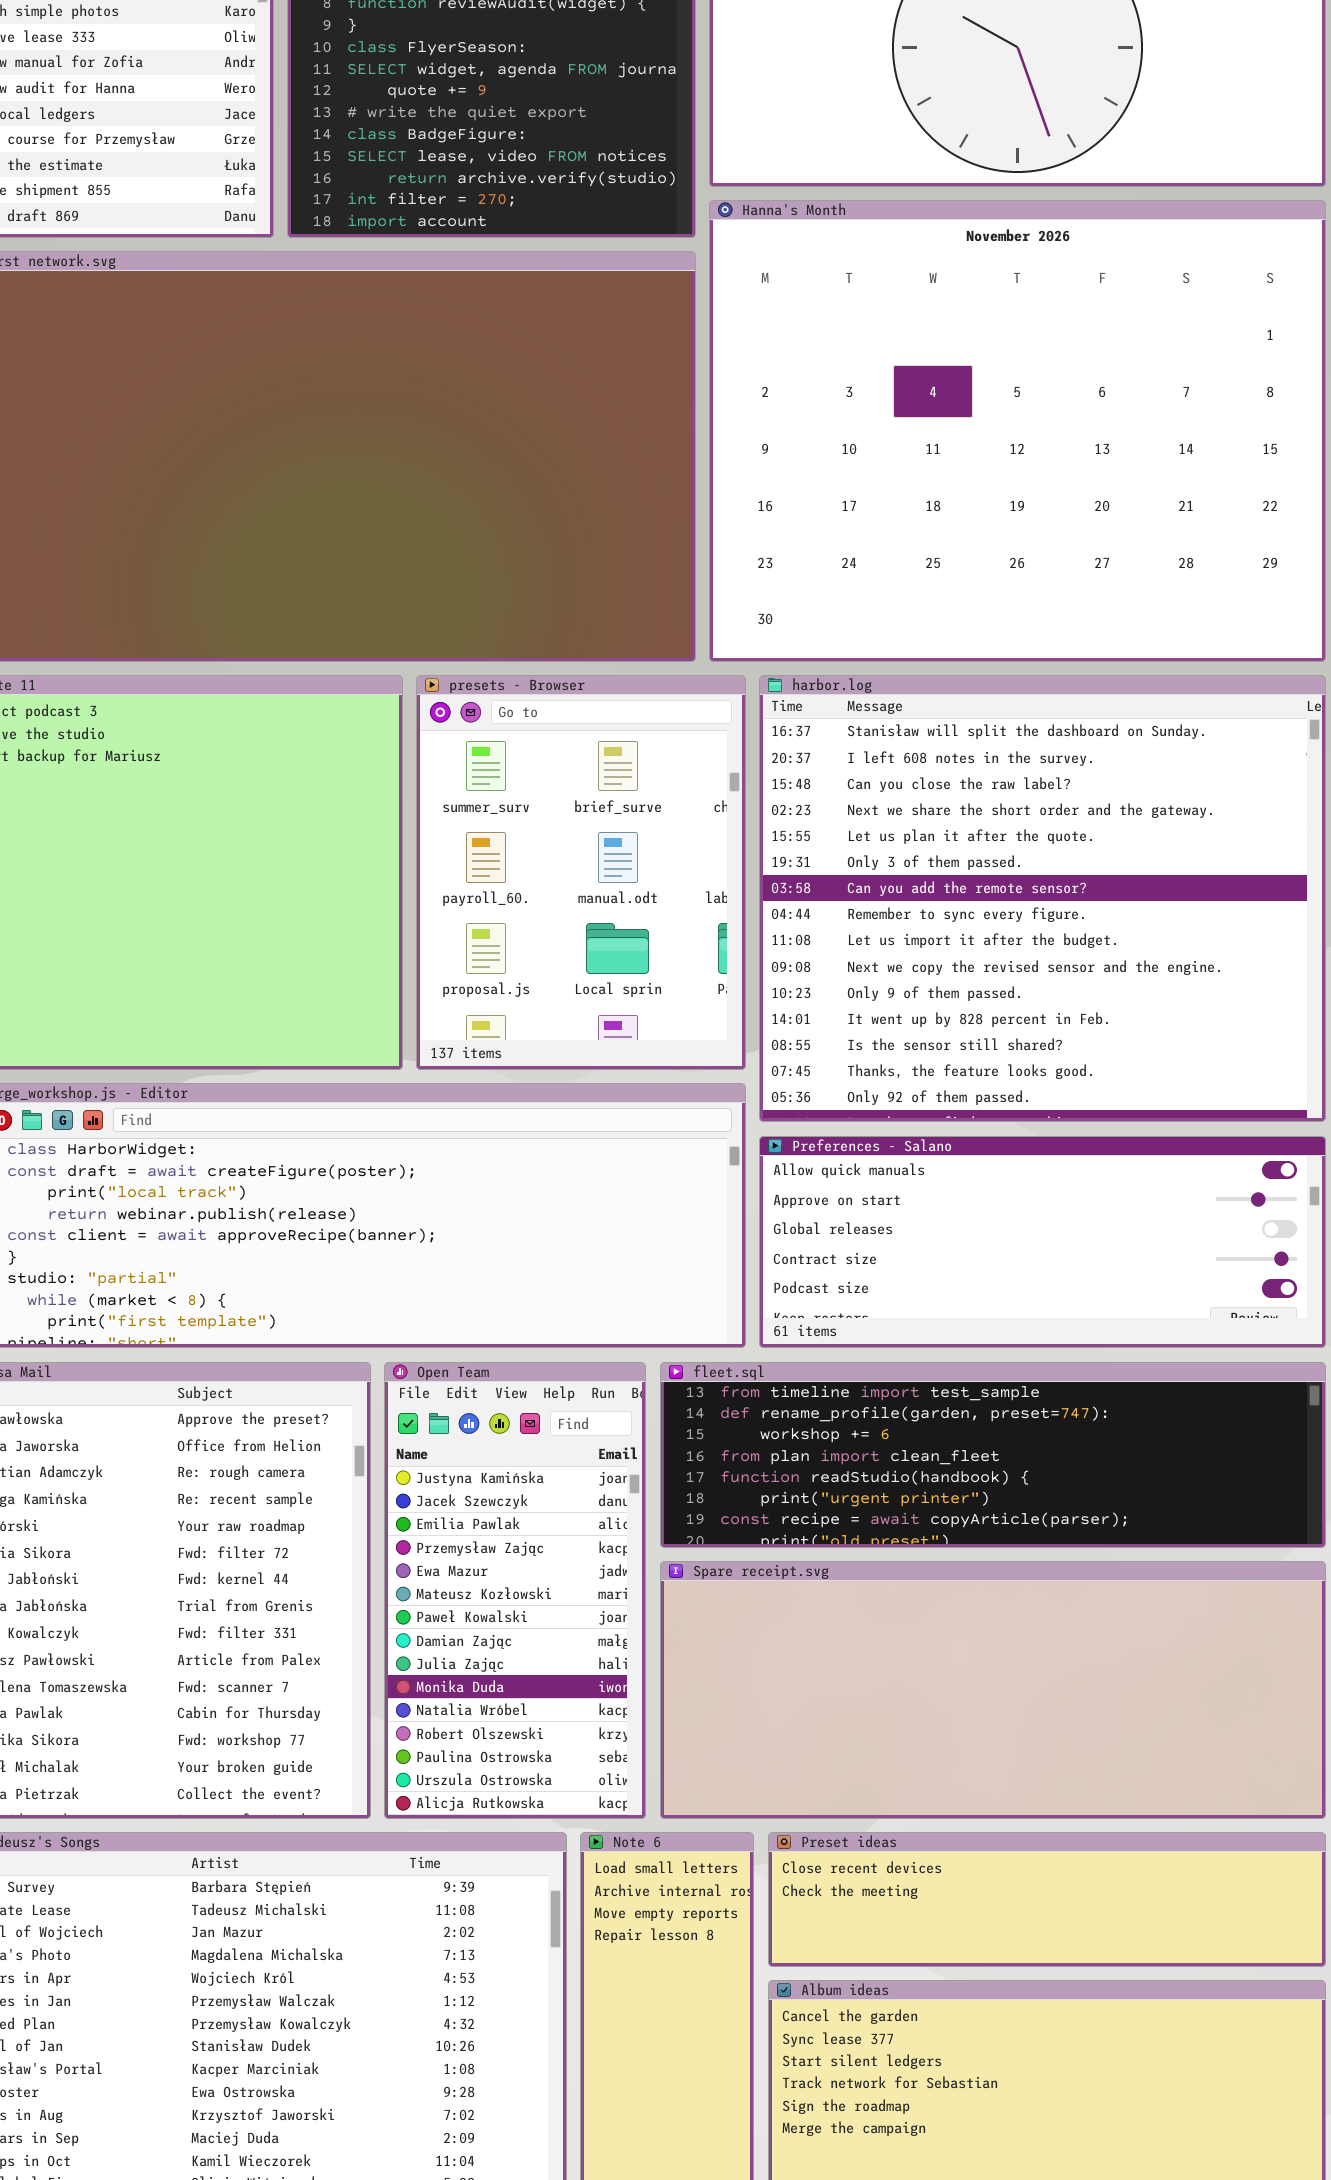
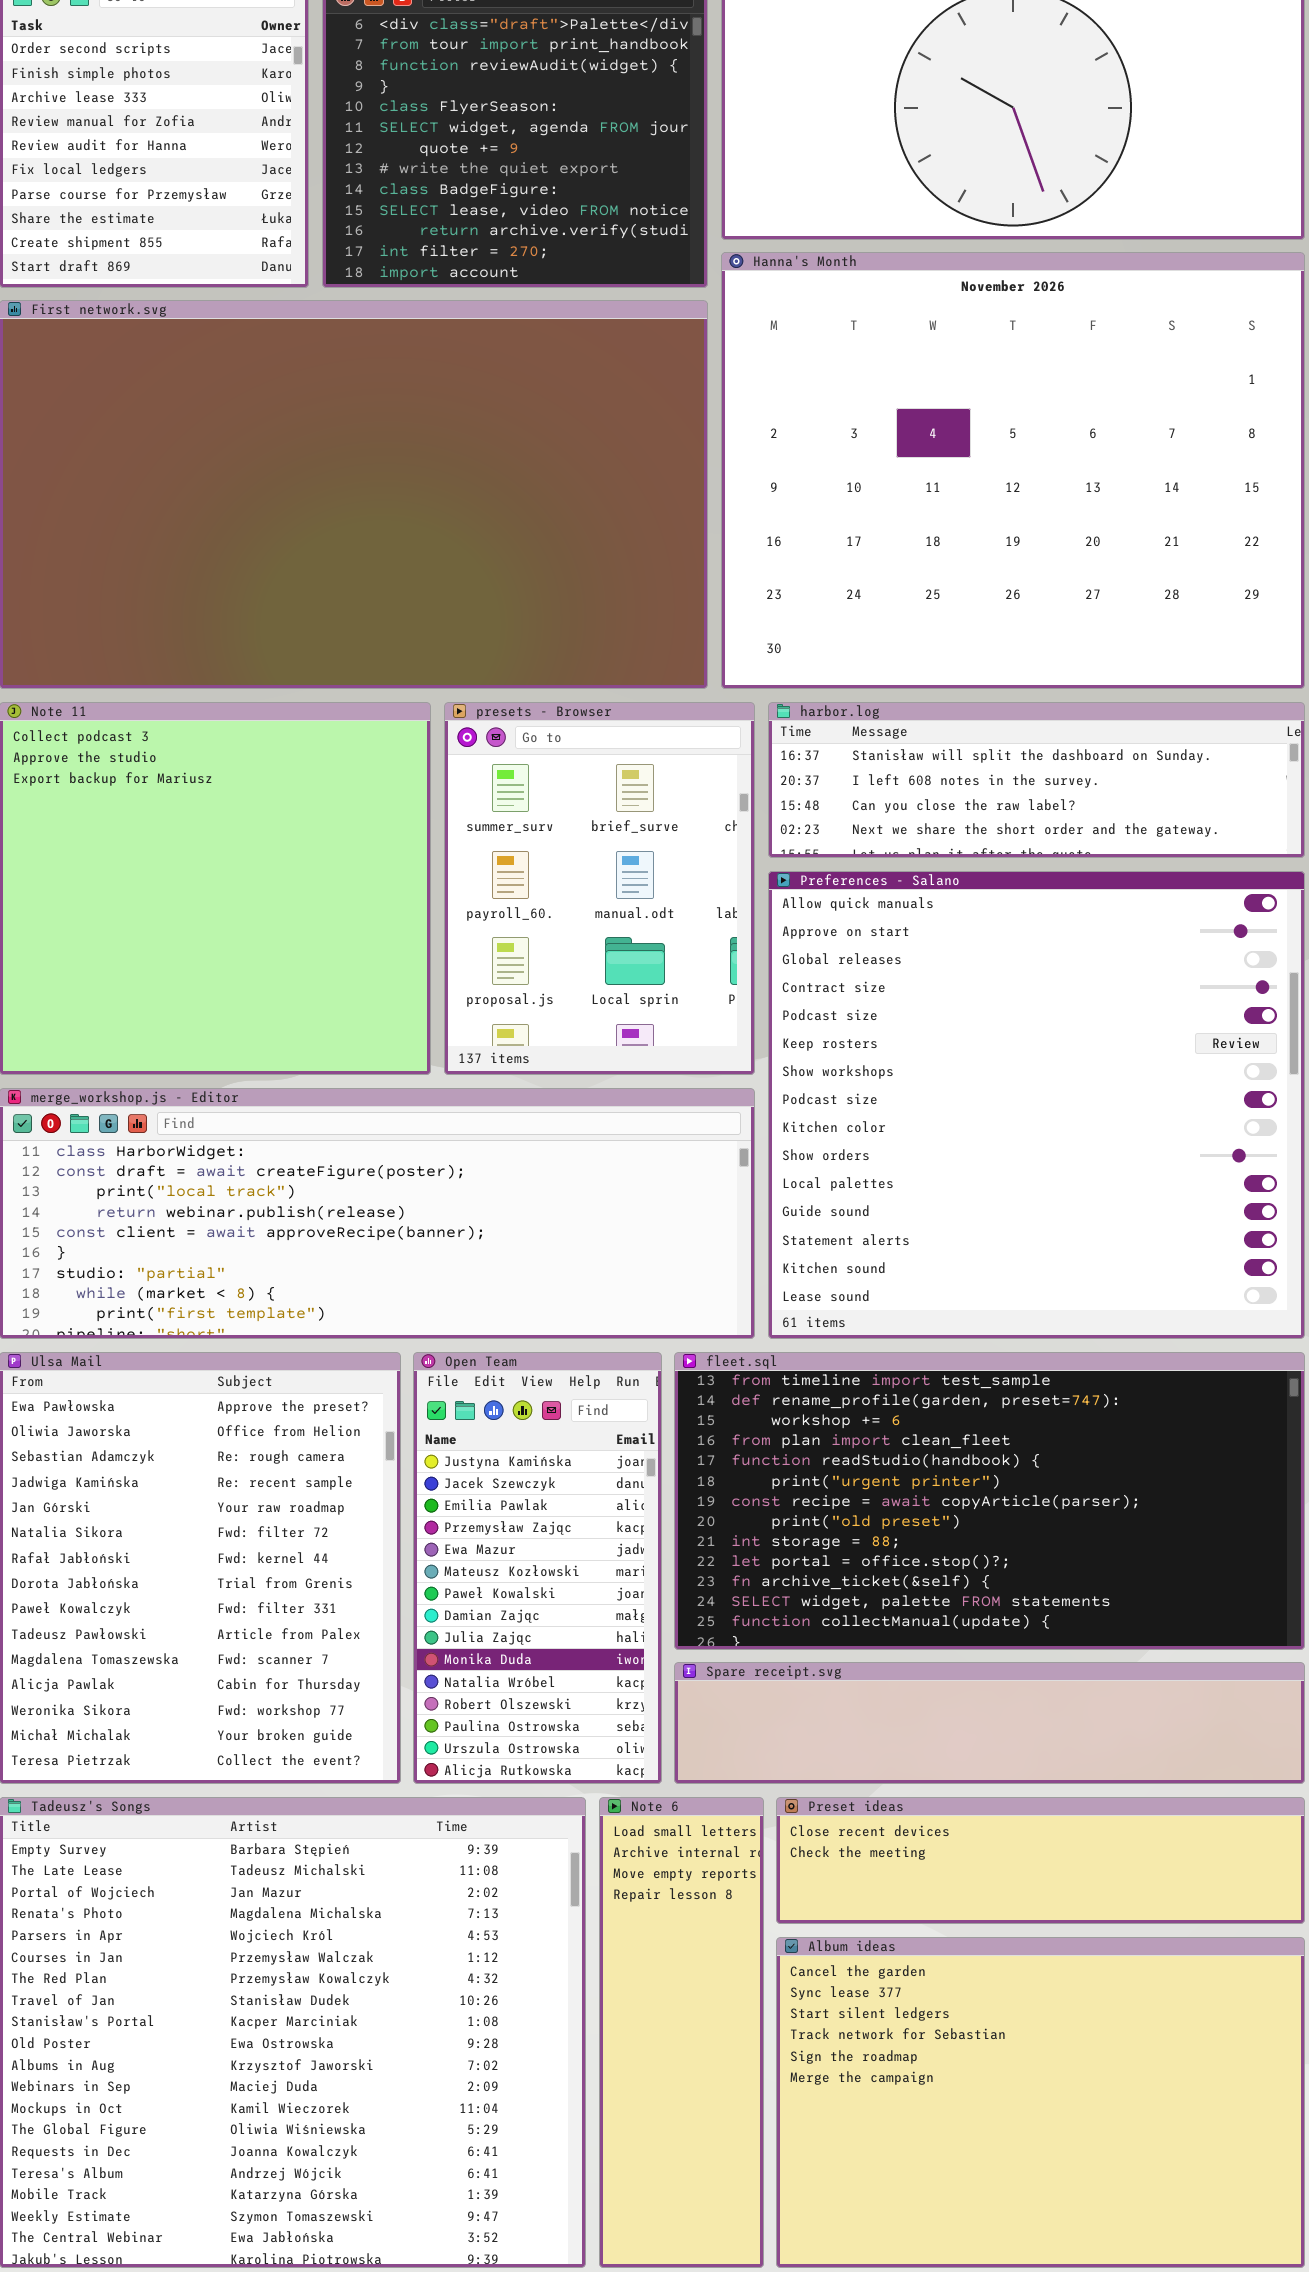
harbor.log: [759,675,1326,1122] -> [768,702,1305,858], resized
Preferences - Salano: [759,1136,1326,1348] -> [768,871,1305,1339], resized
fleet.sql: [660,1362,1326,1548] -> [674,1352,1305,1650], resized
Spare receipt.svg: [660,1561,1326,1819] -> [674,1662,1305,1784], resized

